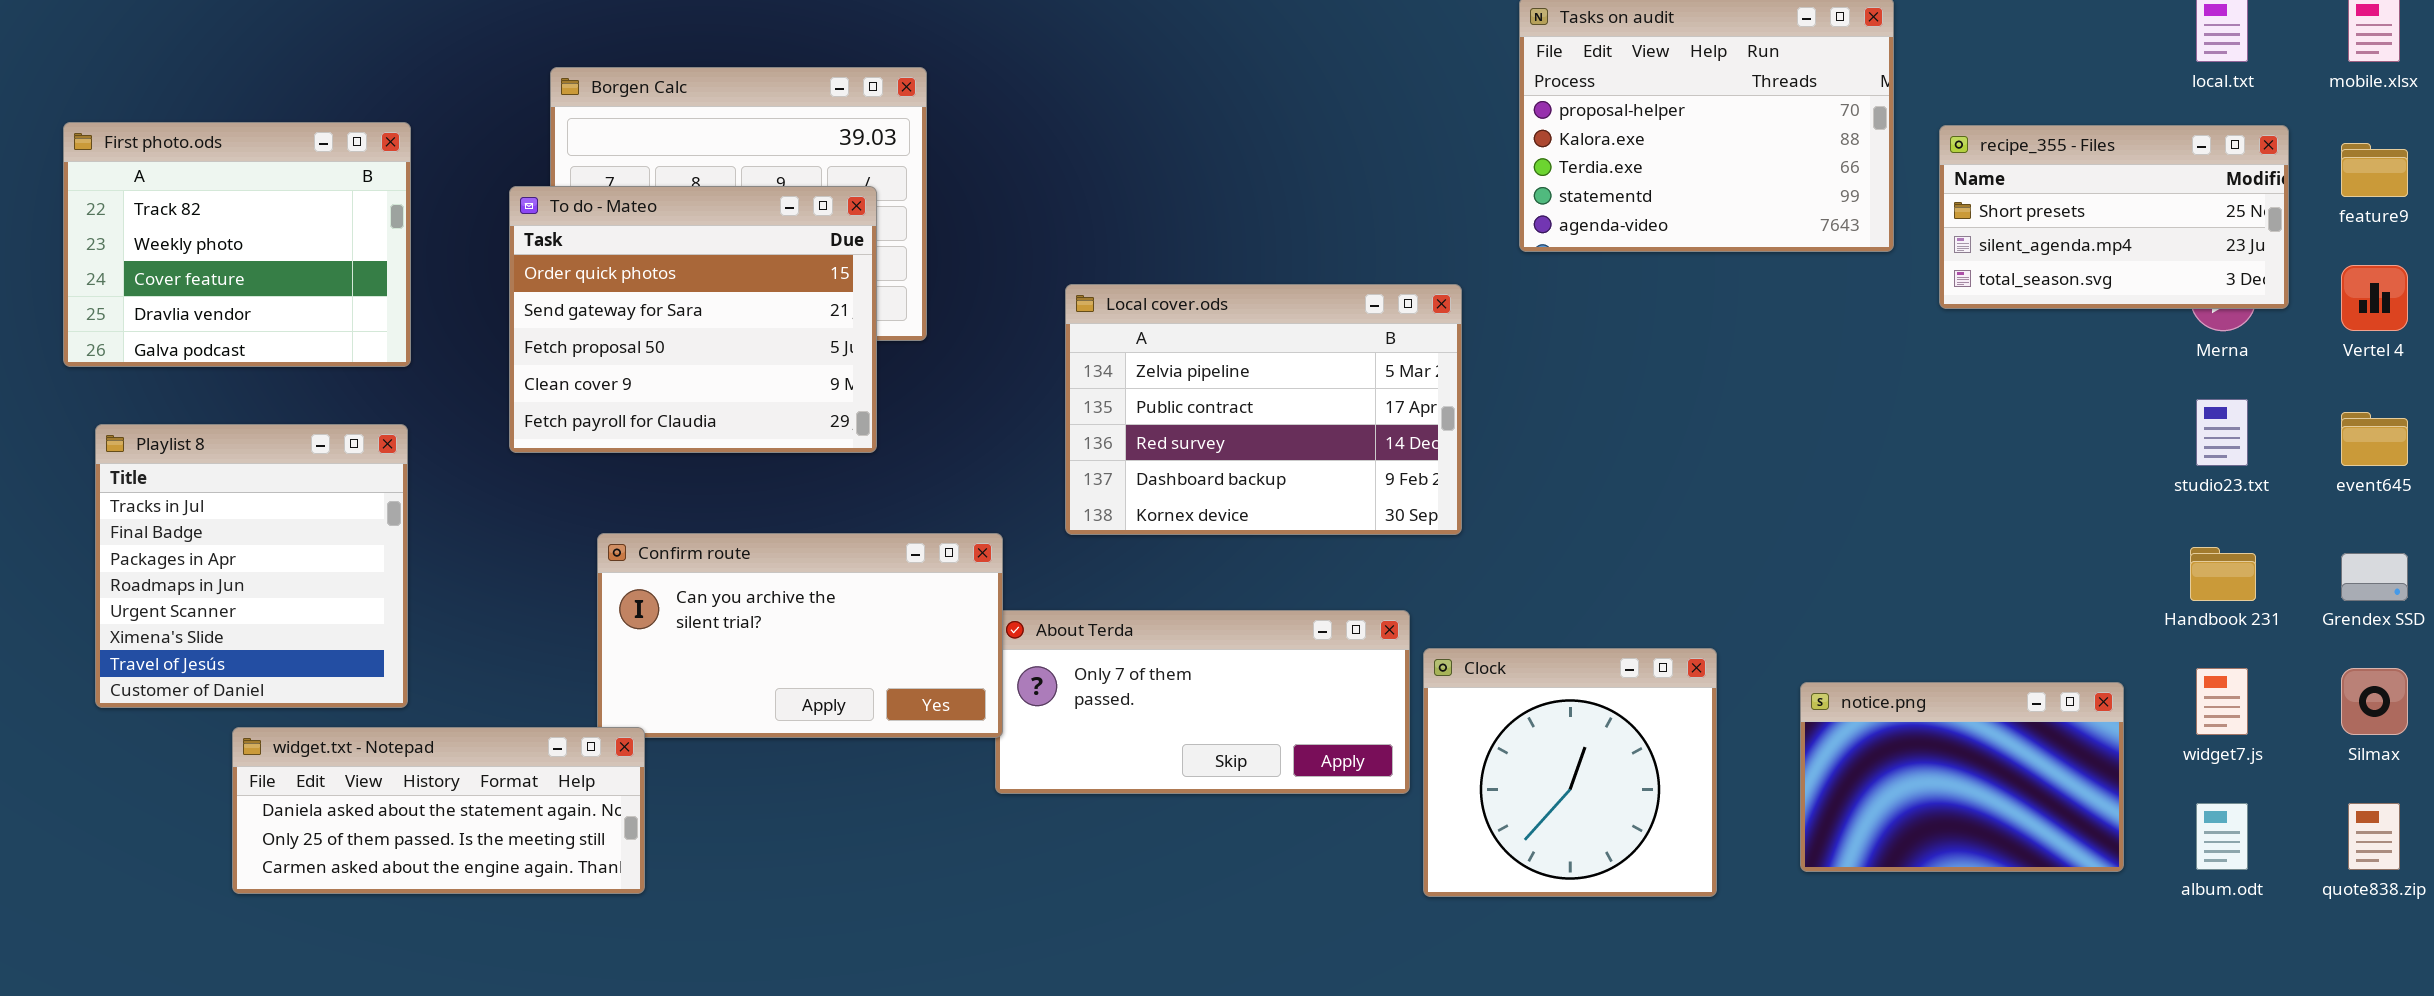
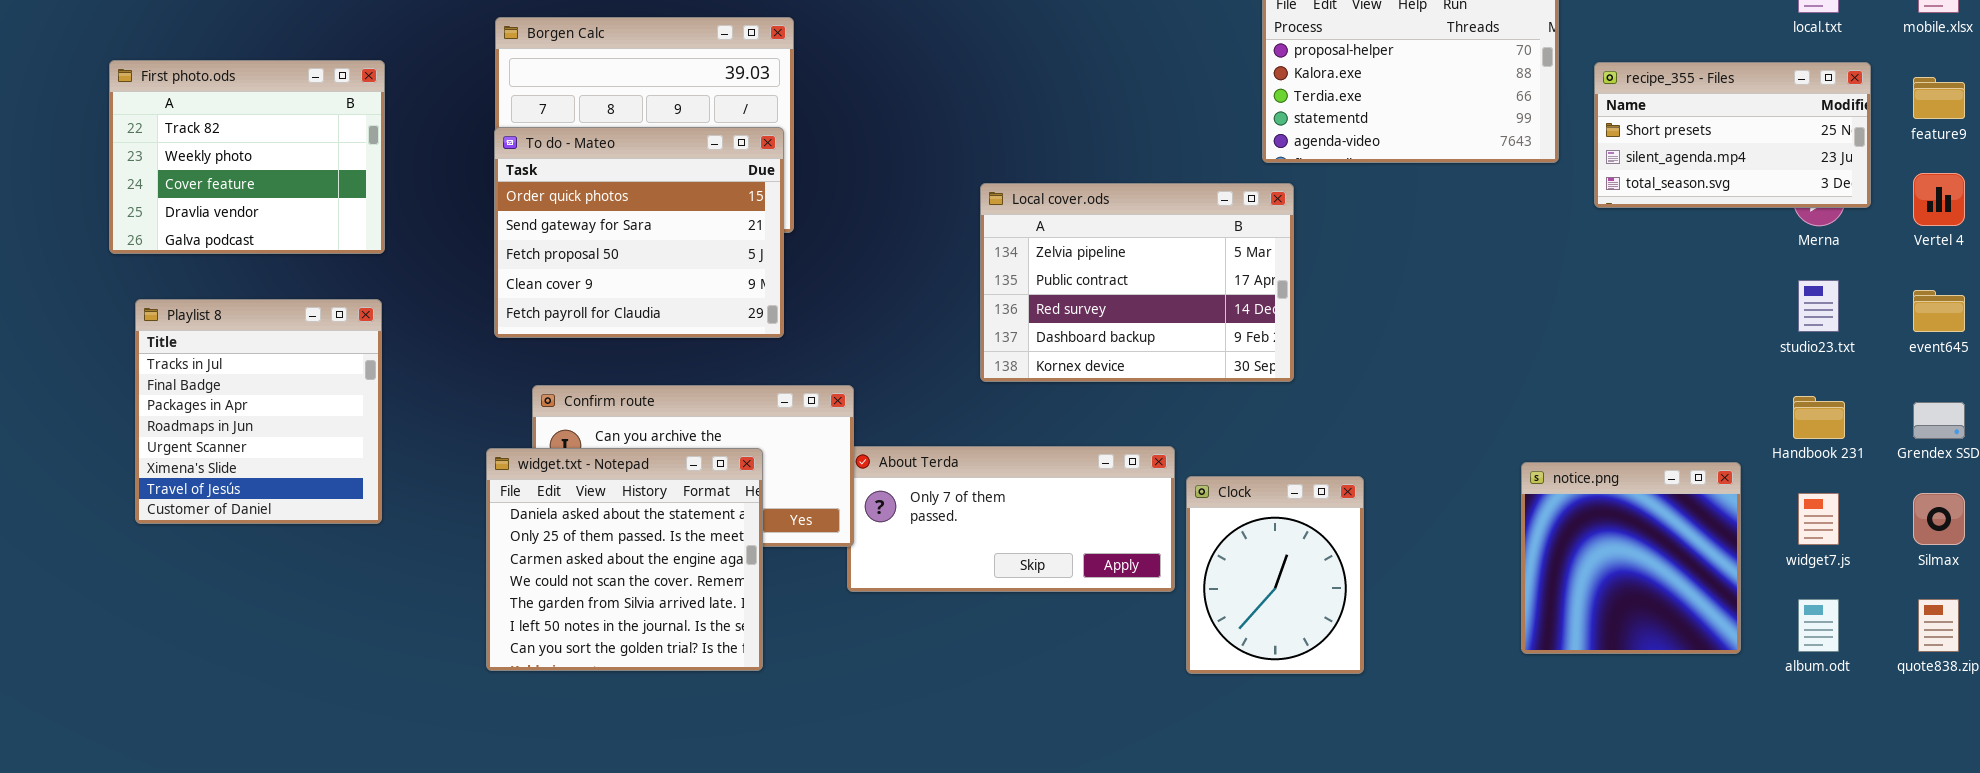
To do - Mateo: [509,186,877,453] -> [494,127,784,338], moved
Local cover.ods: [1065,284,1462,535] -> [980,183,1294,382], moved
Clock: [1423,648,1717,897] -> [1186,476,1364,674], resized
notice.png: [1800,682,2124,872] -> [1521,462,1741,654], resized
widget.txt - Notepad: [232,727,645,894] -> [486,448,763,671], moved, resized

